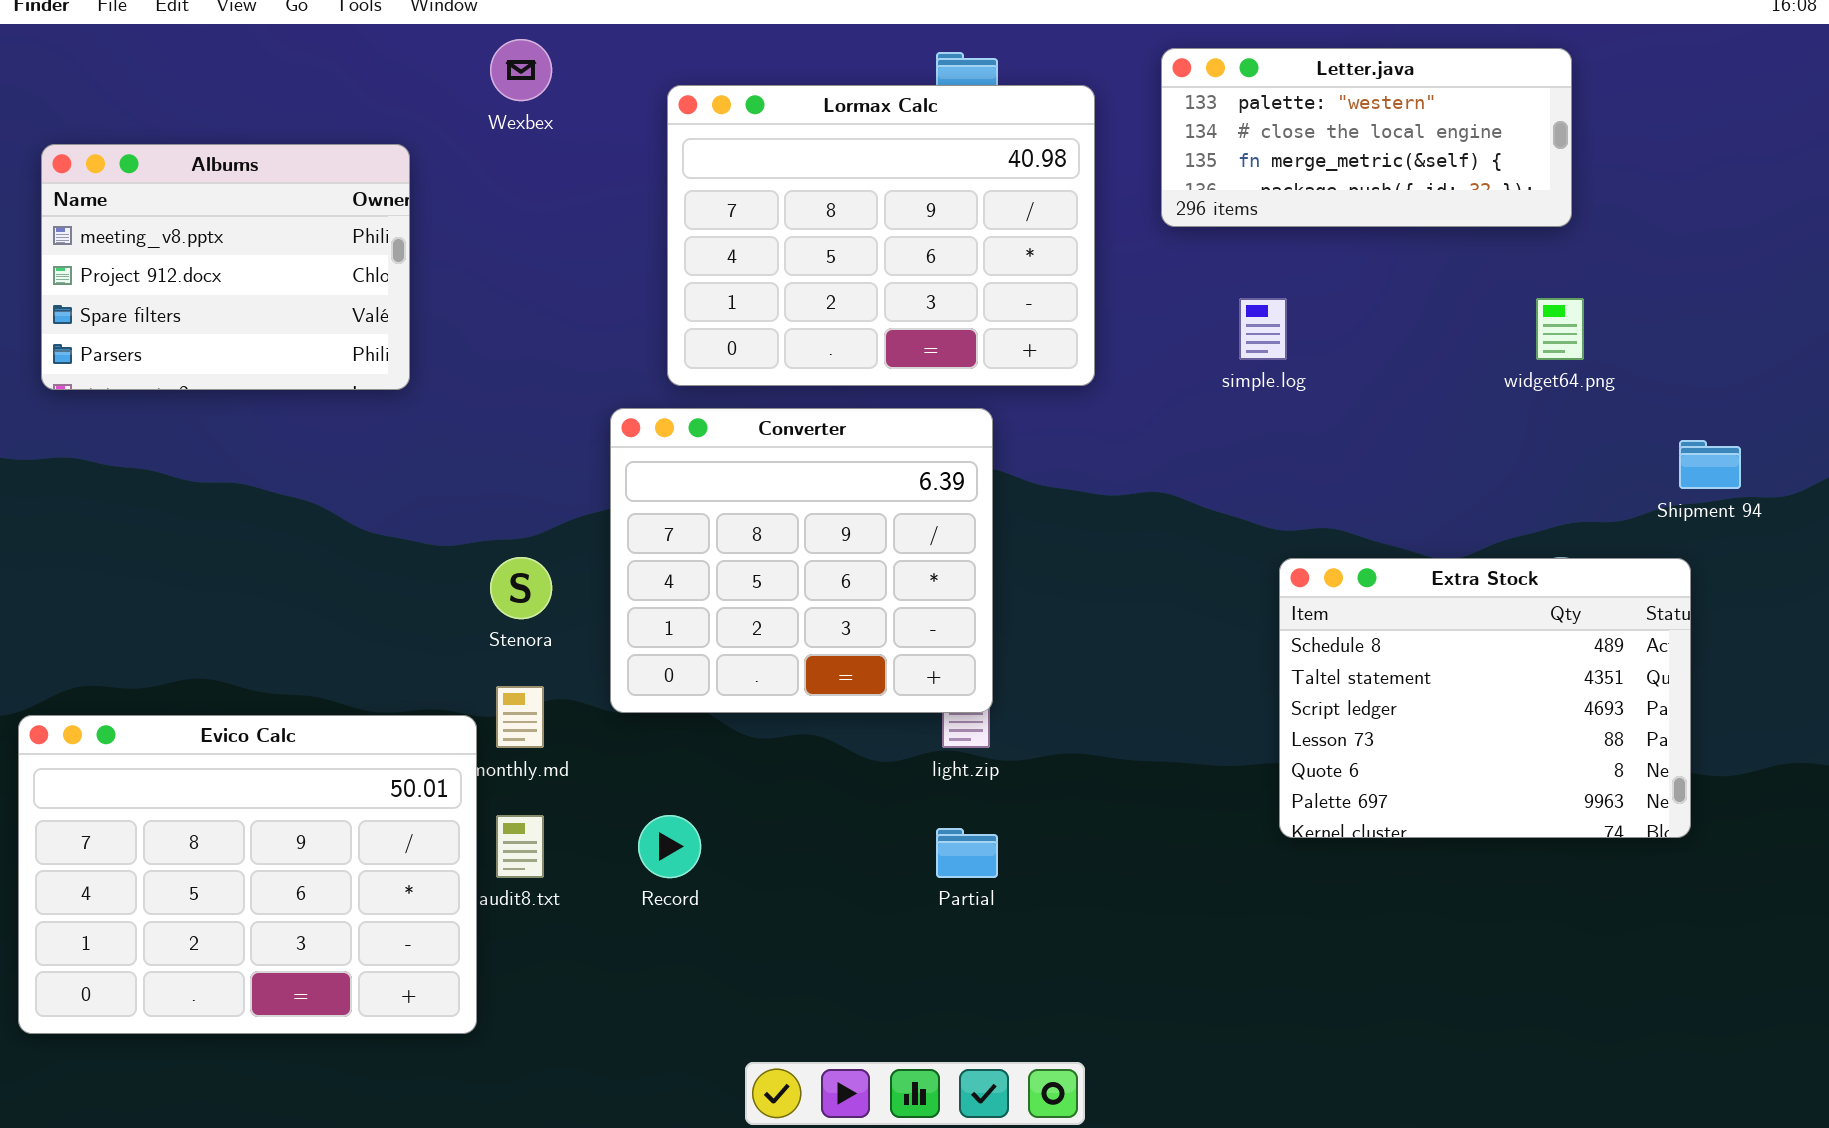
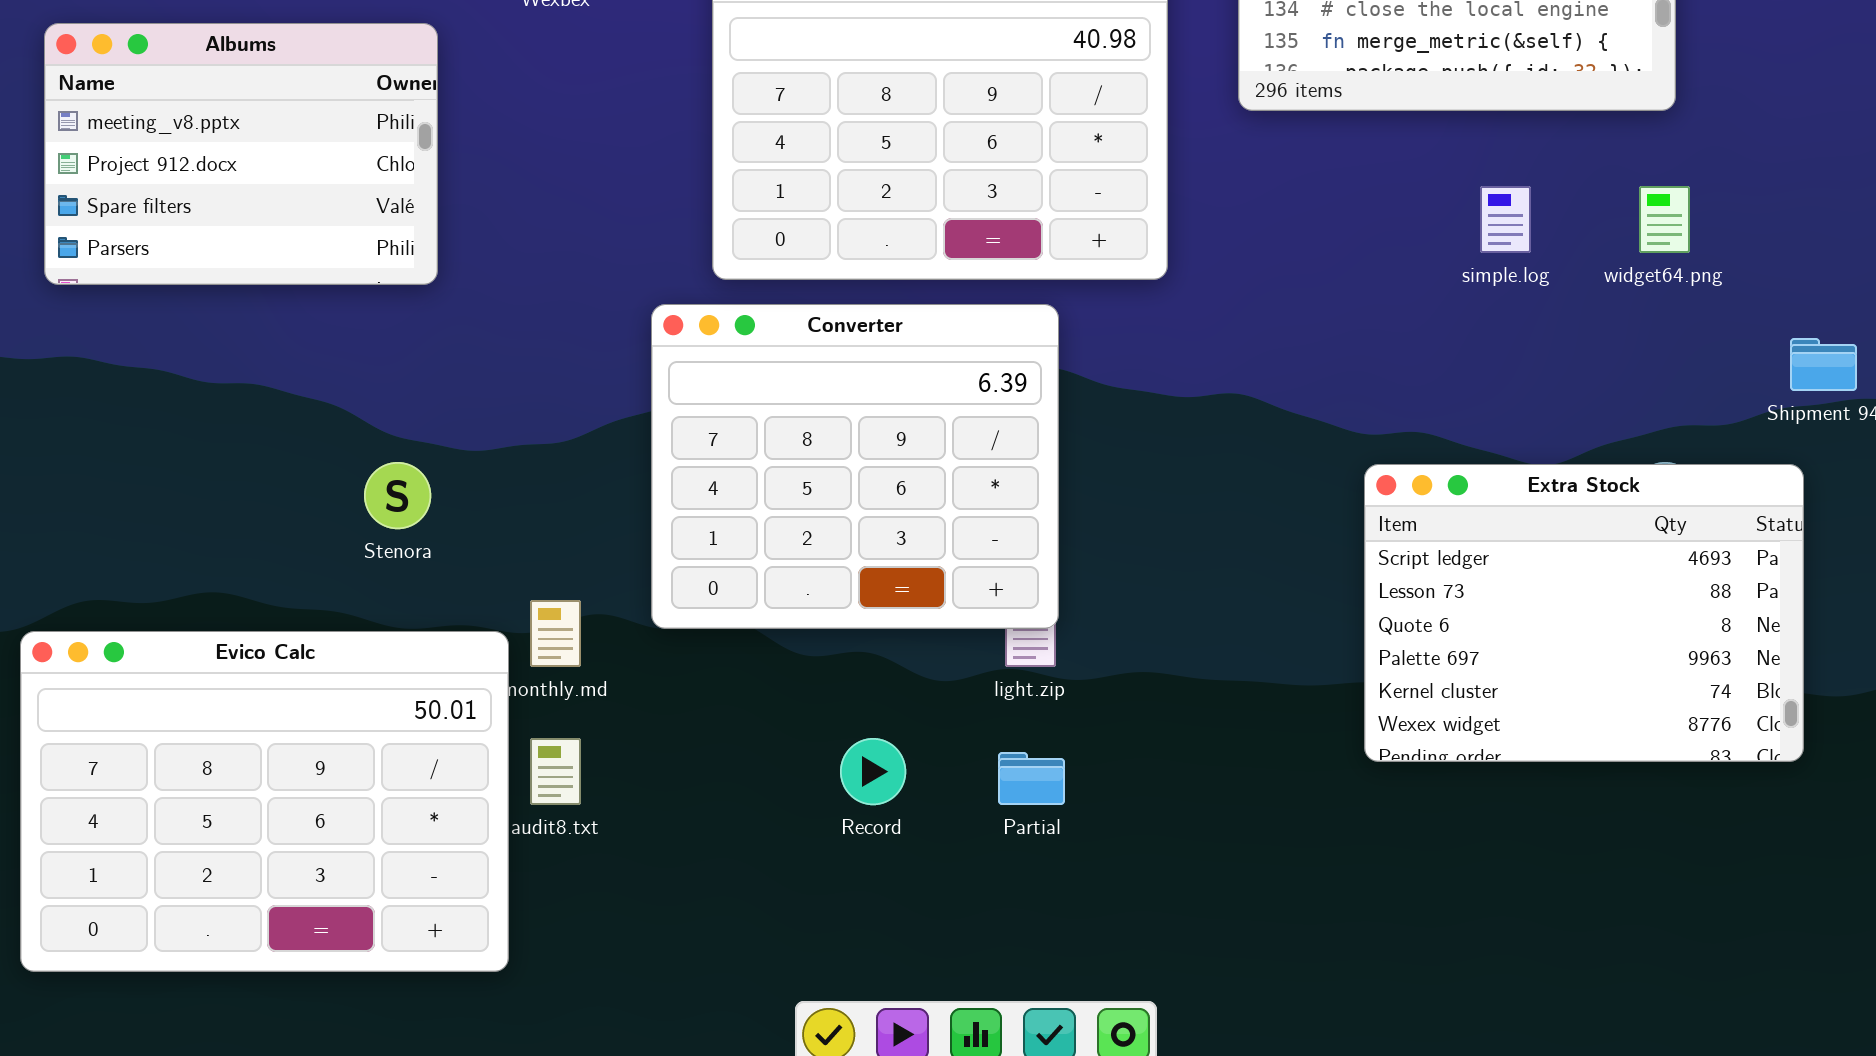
simple.log: [1239,298,1287,360] -> [1480,186,1531,253], moved
Stenora: [490,557,552,619] -> [364,462,431,529], moved
Extra Stock: [1279,558,1691,838] -> [1364,464,1804,762], scrolled down 2 rows
Record: [638,815,701,878] -> [840,738,906,805], moved

